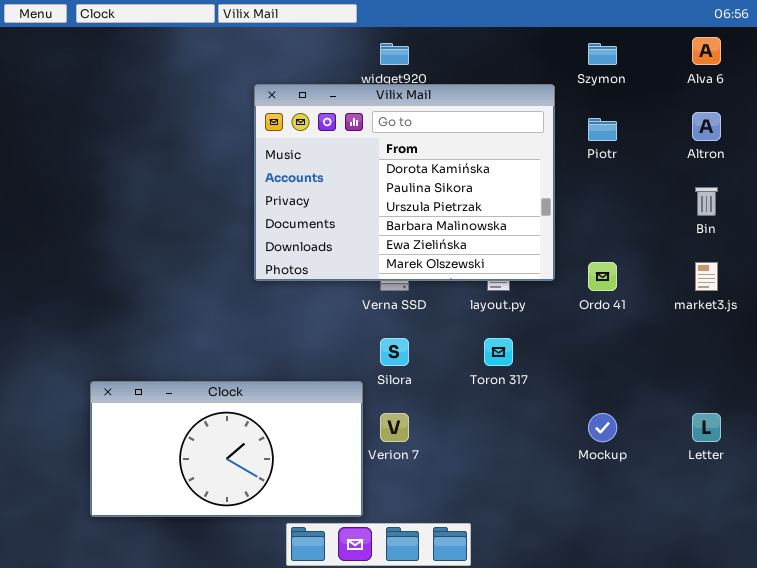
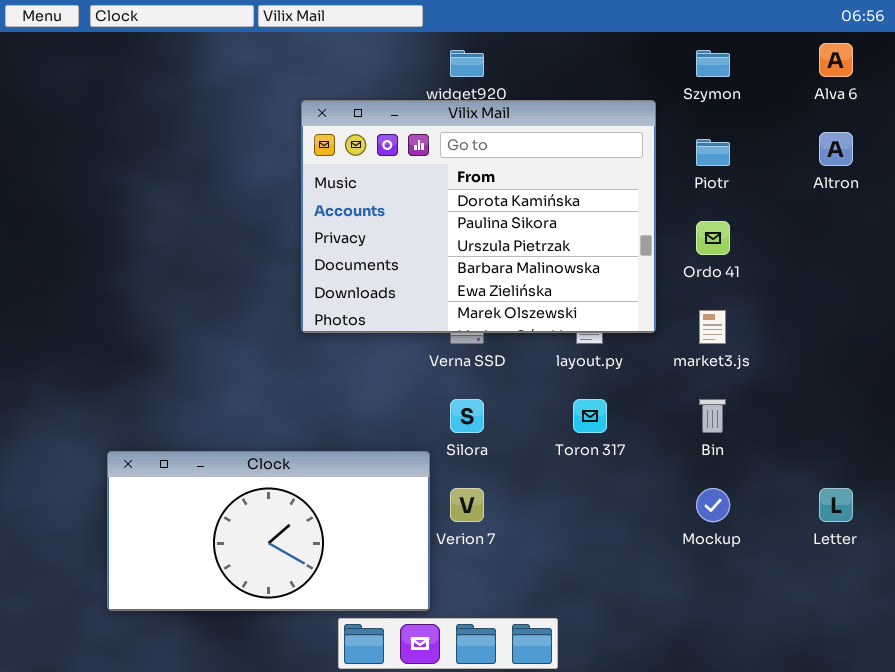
Bin: [695,187,718,216] -> [699,399,726,433], moved
Ordo 41: [588,262,617,291] -> [696,221,730,255], moved
market3.js: [695,262,718,291] -> [699,310,726,344], moved

